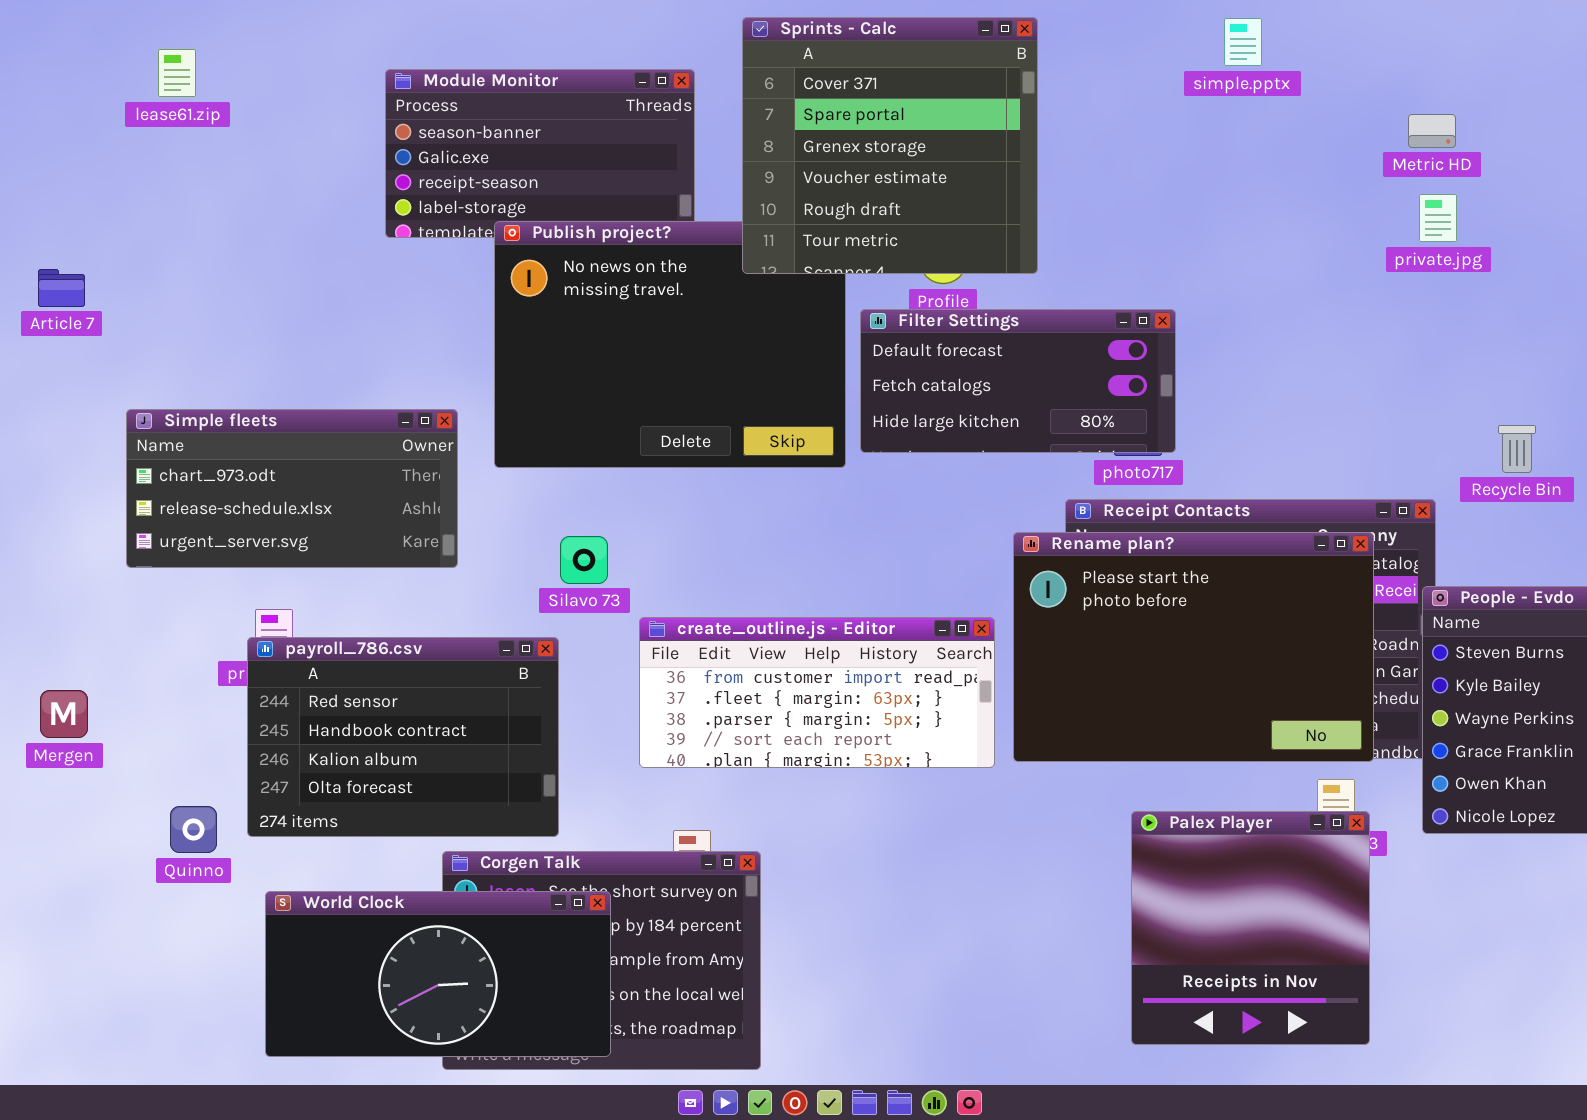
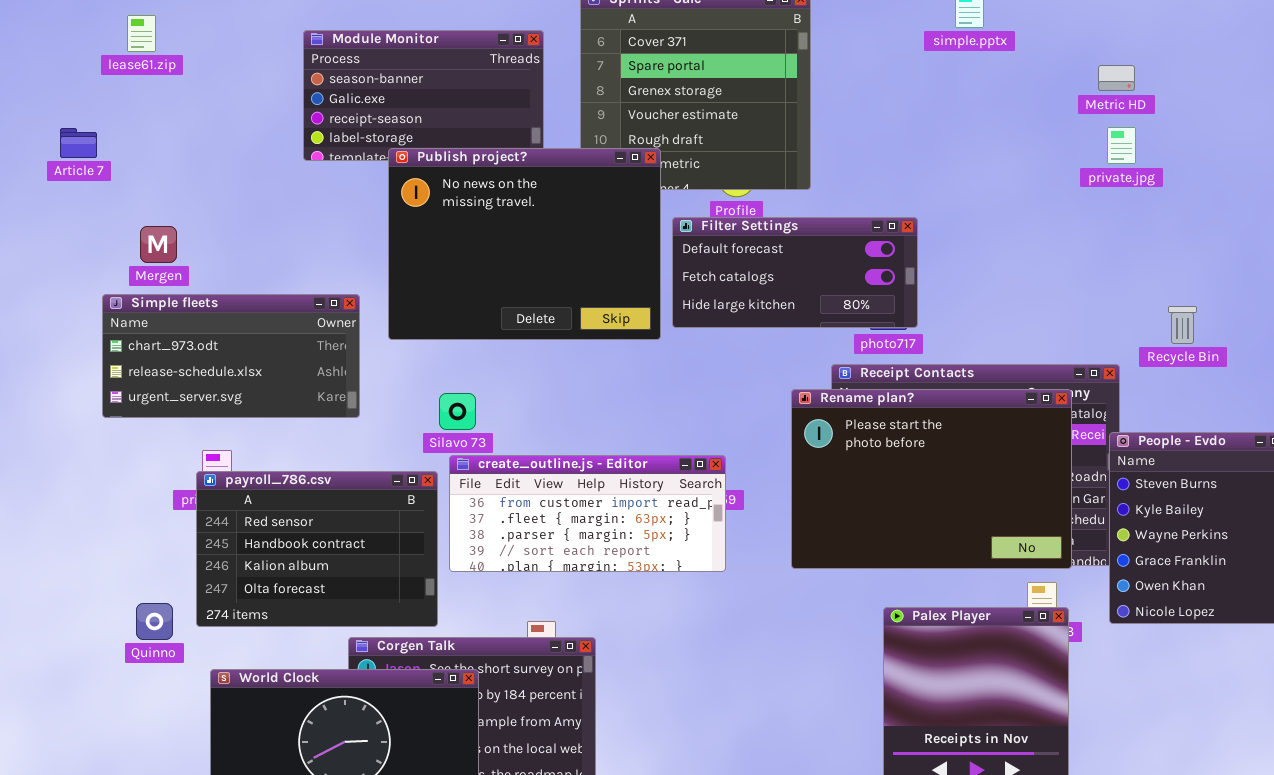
Publish project?: [494,221,846,468] -> [388,148,661,340], raised
Article 7: [38,269,85,307] -> [60,128,97,158], moved
create_outline.js - Editor: [639,617,995,768] -> [449,455,726,572], moved
Mergen: [40,690,88,738] -> [140,226,177,263], moved

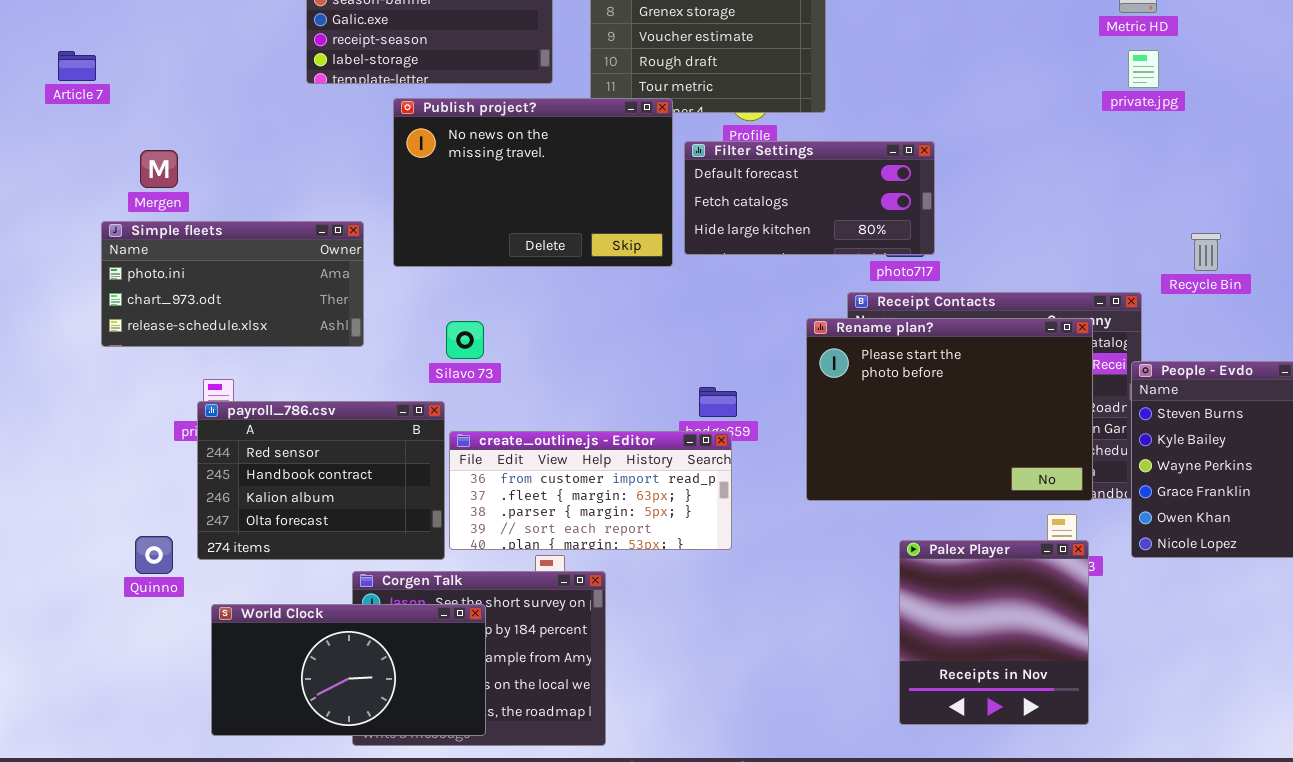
Publish project?: [388,148,661,340] -> [393,98,673,267], resized
Simple fleets: [102,294,360,418] -> [101,221,364,347], scrolled up 1 row
create_outline.js - Editor: [449,455,726,572] -> [449,431,732,550], moved

